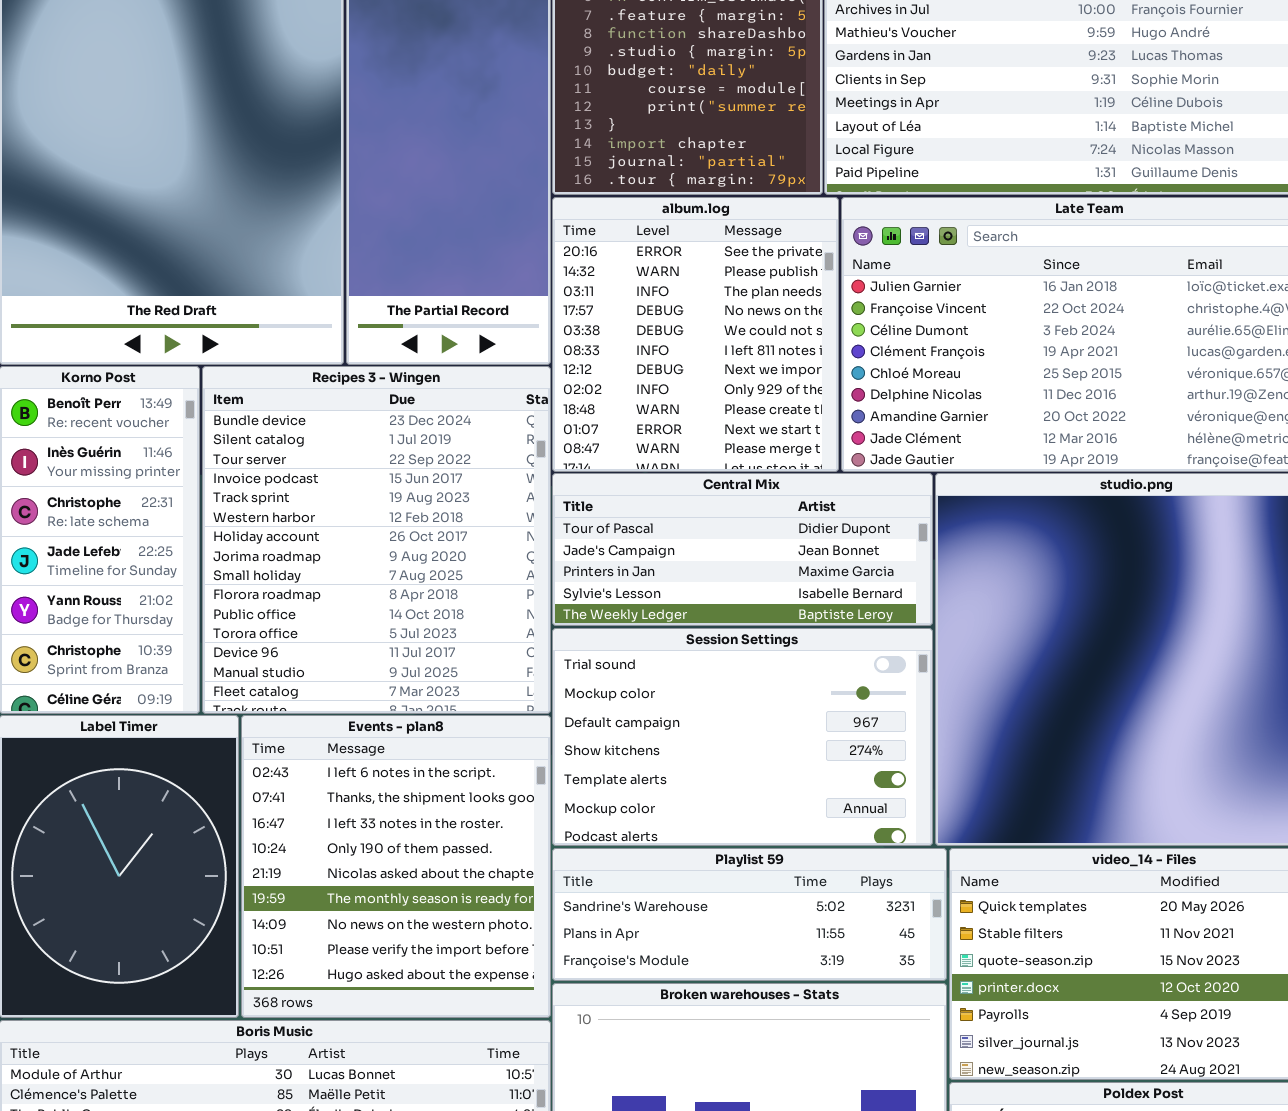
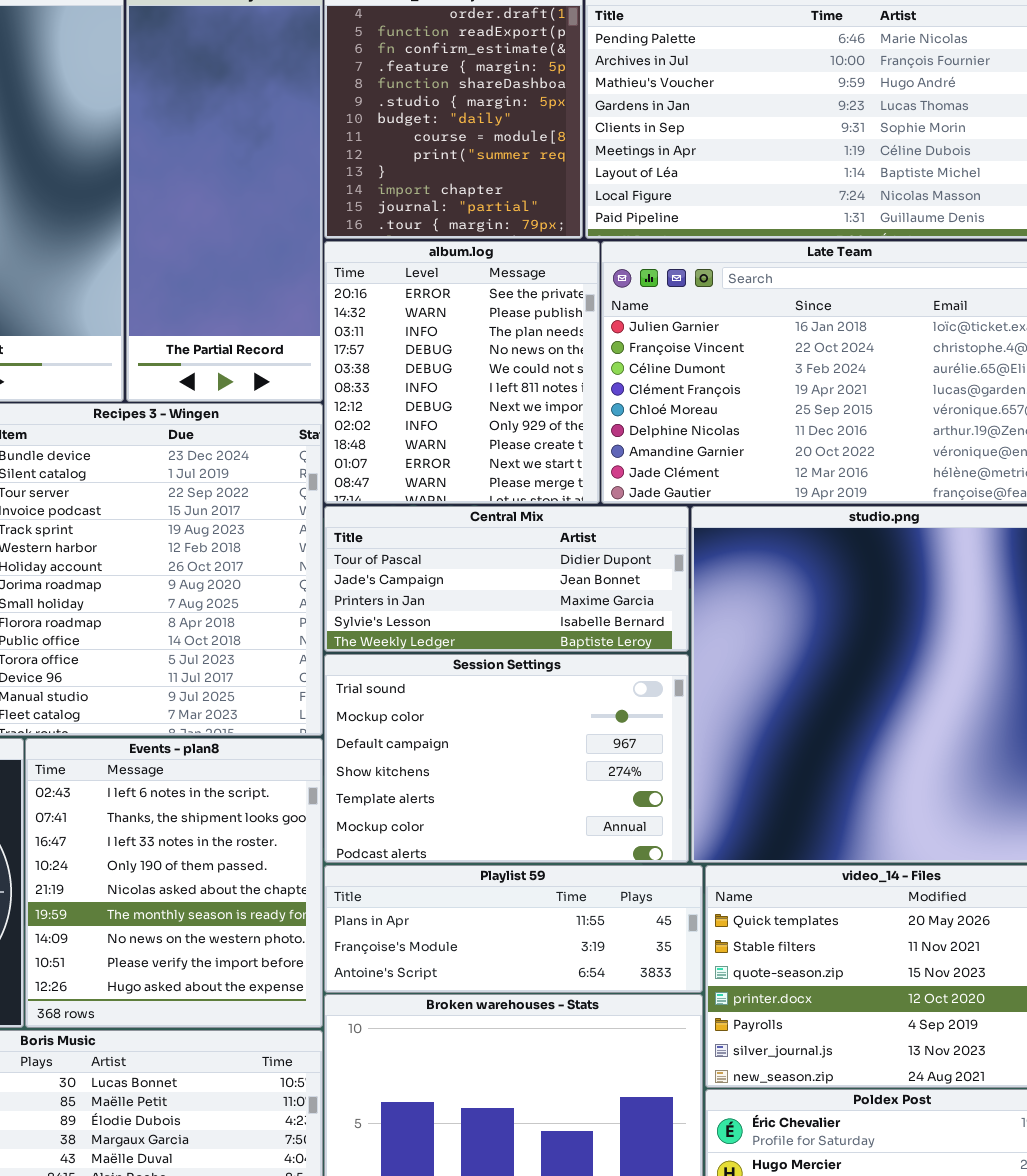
Playlist 59: [552,848,947,981] -> [324,865,703,993], scrolled down 1 row

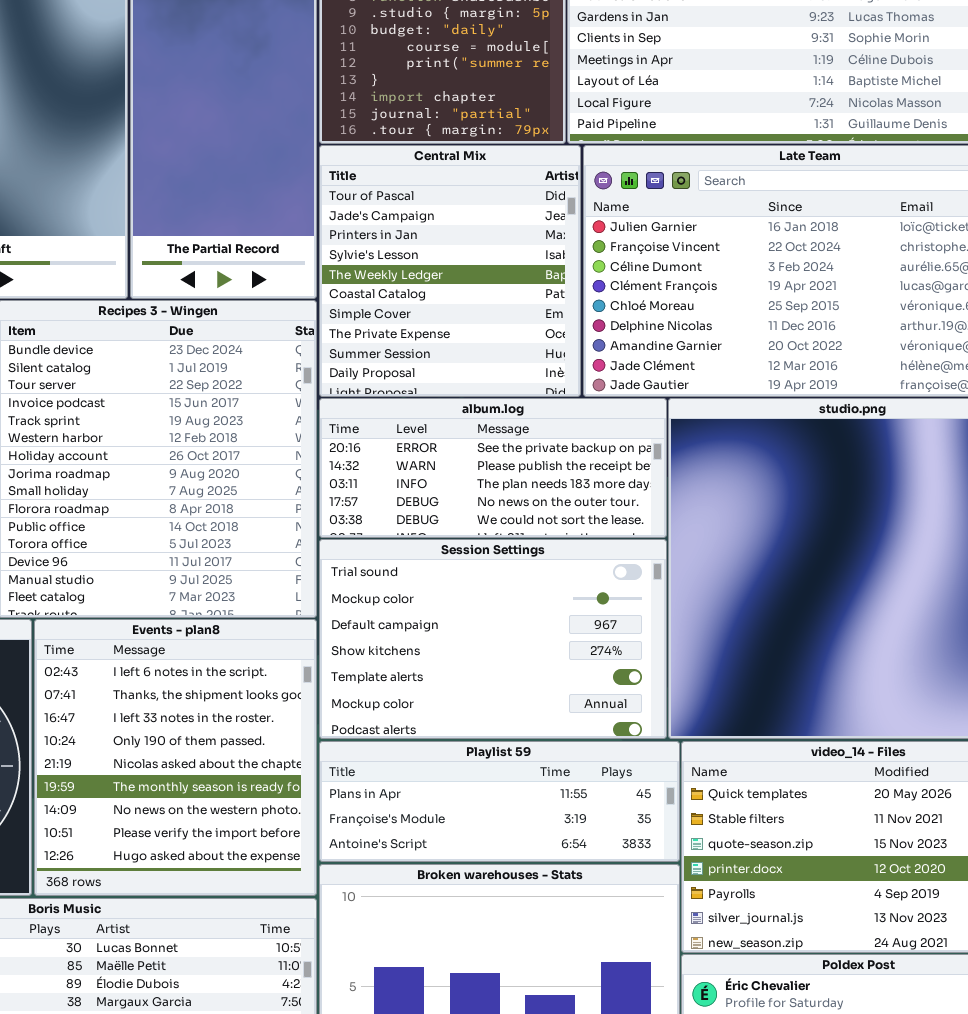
album.log: [324,241,600,504] -> [319,398,667,538], moved, resized
Central Mix: [324,506,689,652] -> [319,145,581,397], moved, resized

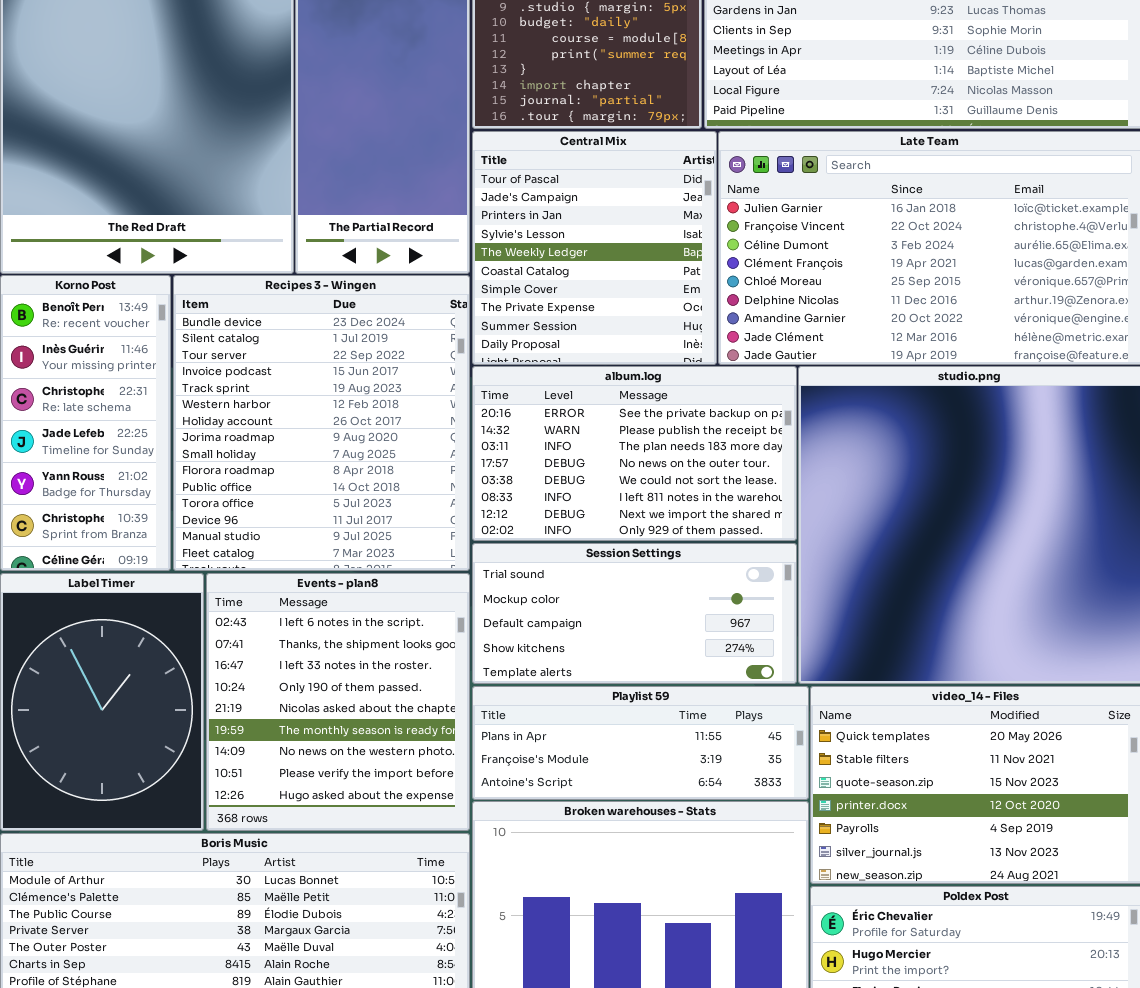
album.log: [319,398,667,538] -> [472,366,797,541], resized
Session Settings: [319,539,667,739] -> [472,543,797,684], resized

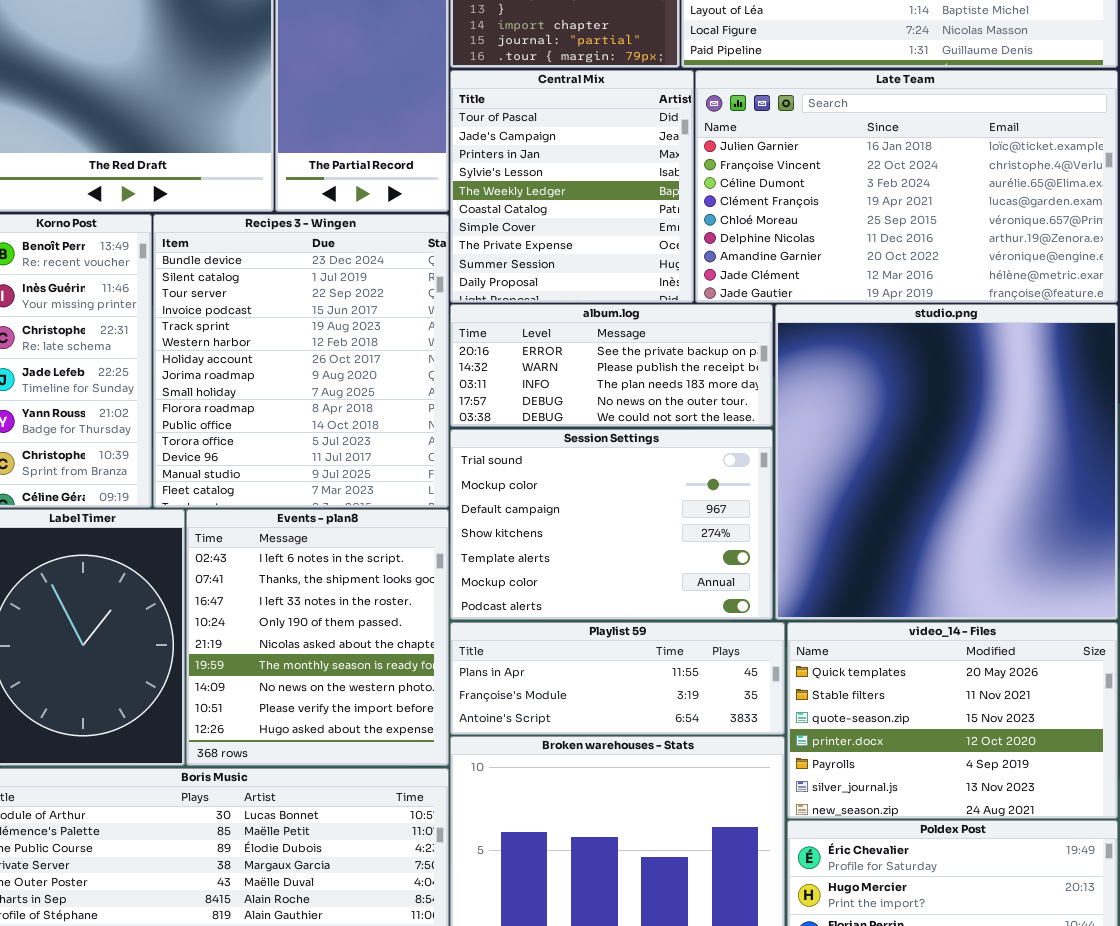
album.log: [472,366,797,541] -> [450,304,773,427], resized
Session Settings: [472,543,797,684] -> [450,429,773,620], resized

